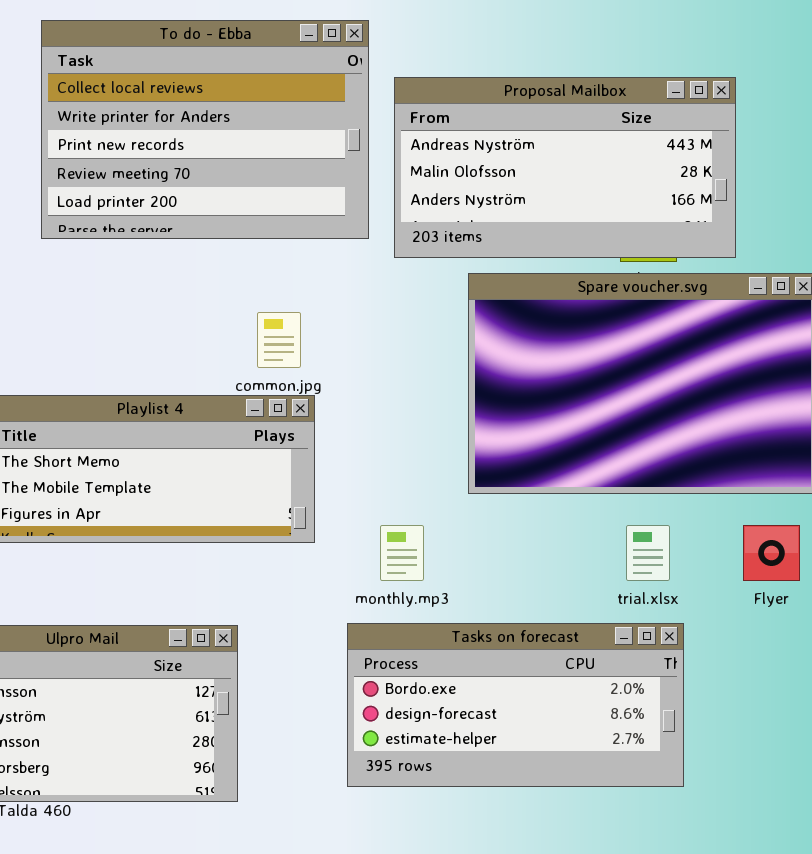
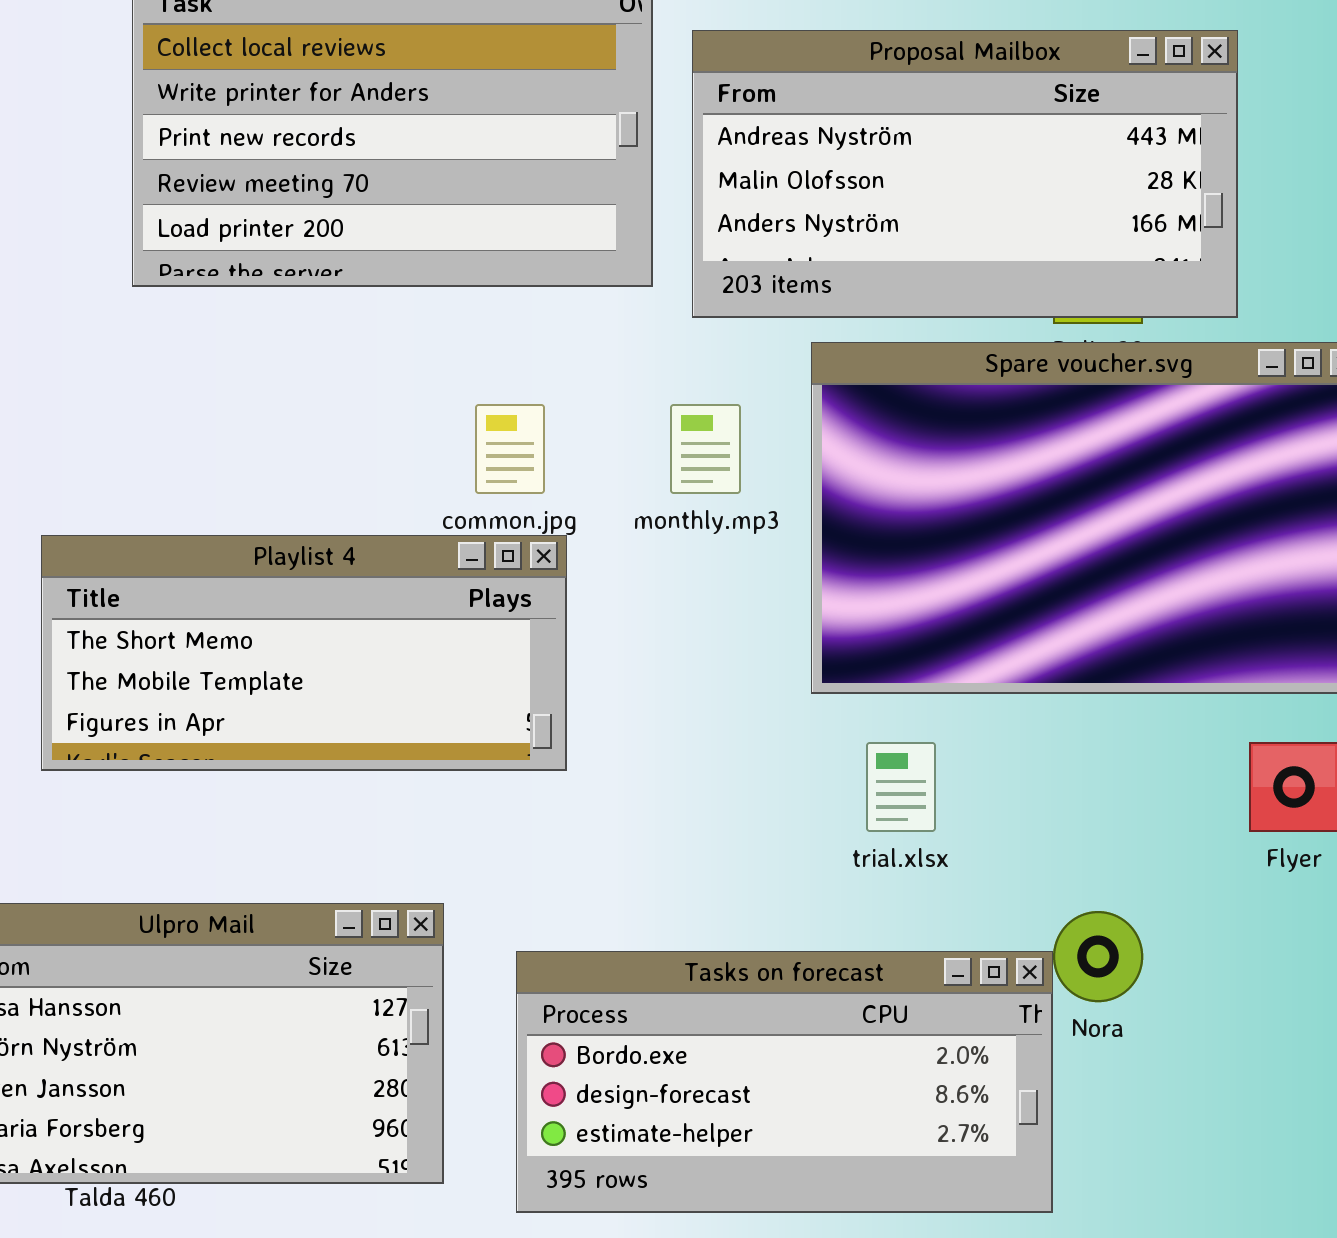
monthly.mp3: [380,525,424,581] -> [670,404,741,494], moved
trial.xlsx: [626,525,670,581] -> [866,742,936,832], moved
Tasks on forecast: [347,623,684,787] -> [516,951,1053,1213], moved

